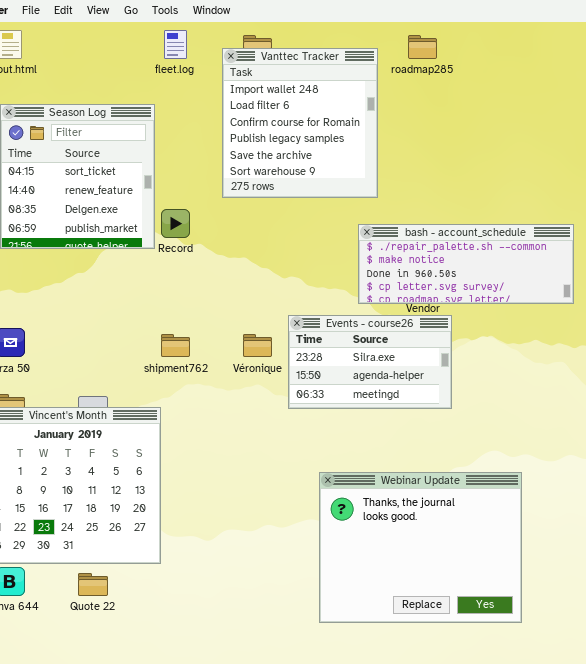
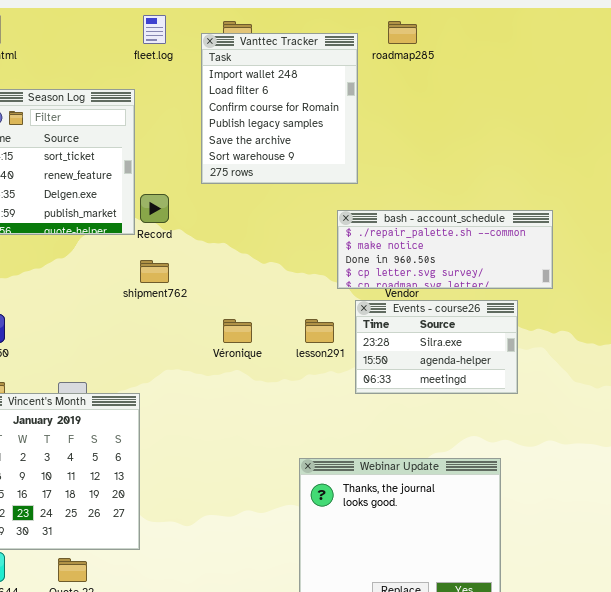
Events - course26: [288,315,452,409] -> [355,300,518,394], moved
shipment762: [161,334,190,357] -> [140,260,169,283], moved

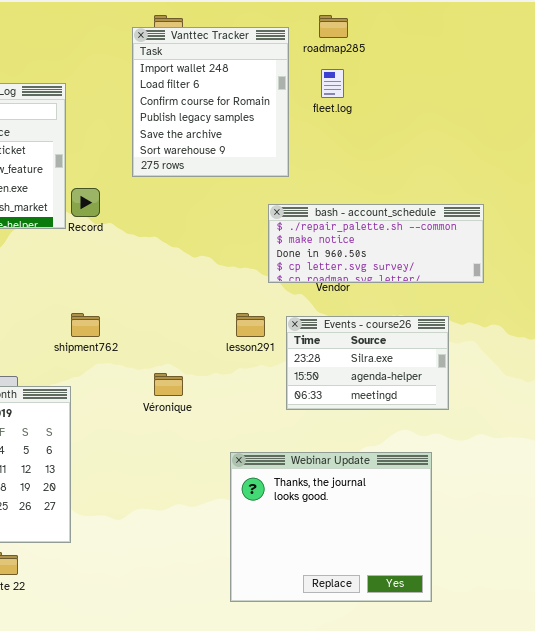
fleet.log: [143,15,166,44] -> [321,69,344,98], moved
shipment762: [140,260,169,283] -> [71,313,100,337], moved
Events - course26: [355,300,518,394] -> [286,316,449,410], moved
Véronique: [223,319,252,343] -> [154,373,183,396], moved

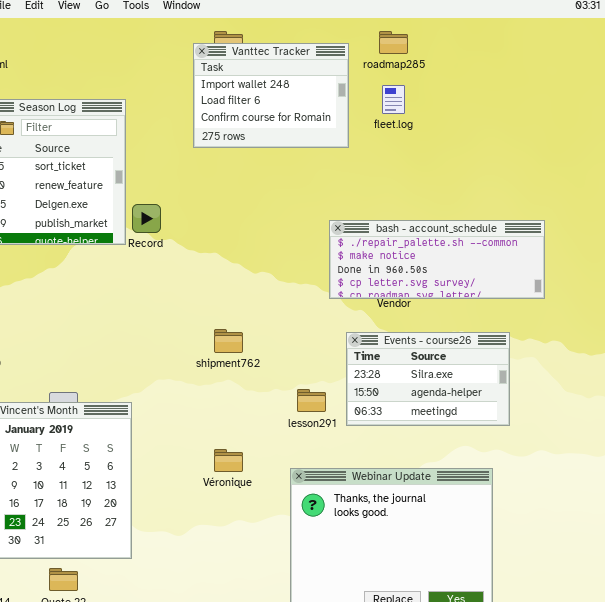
Vanttec Tracker: [132,27,289,177] -> [193,43,349,148], resized
shipment762: [71,313,100,337] -> [214,329,243,353], moved
lesson291: [236,313,265,337] -> [297,389,326,412], moved
Véronique: [154,373,183,396] -> [214,449,243,472], moved

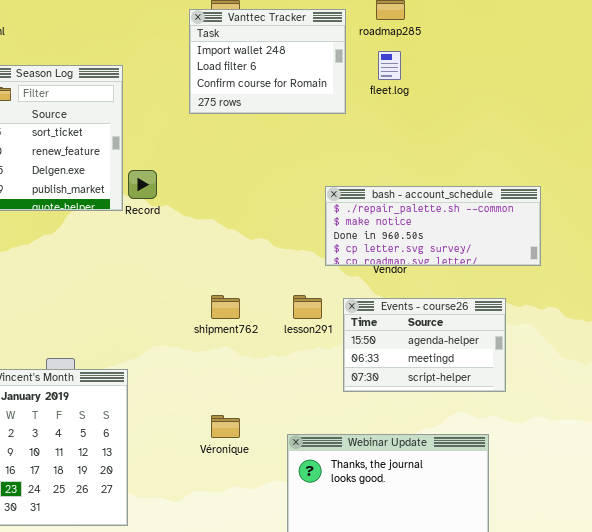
Events - course26: [346,332,510,426] -> [343,298,506,392], scrolled down 1 row
lesson291: [297,389,326,412] -> [293,295,322,319], moved

